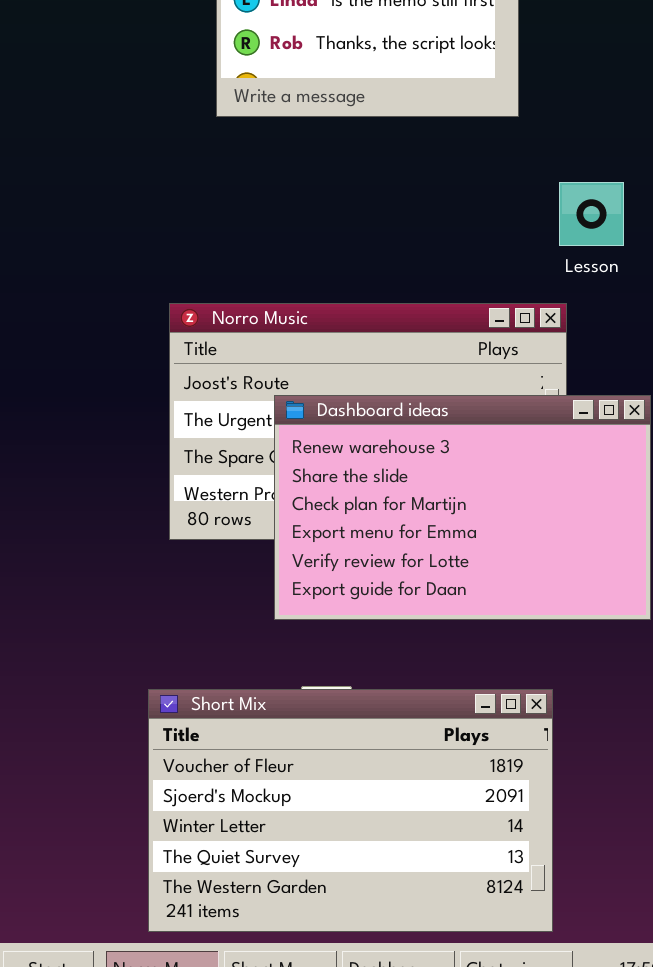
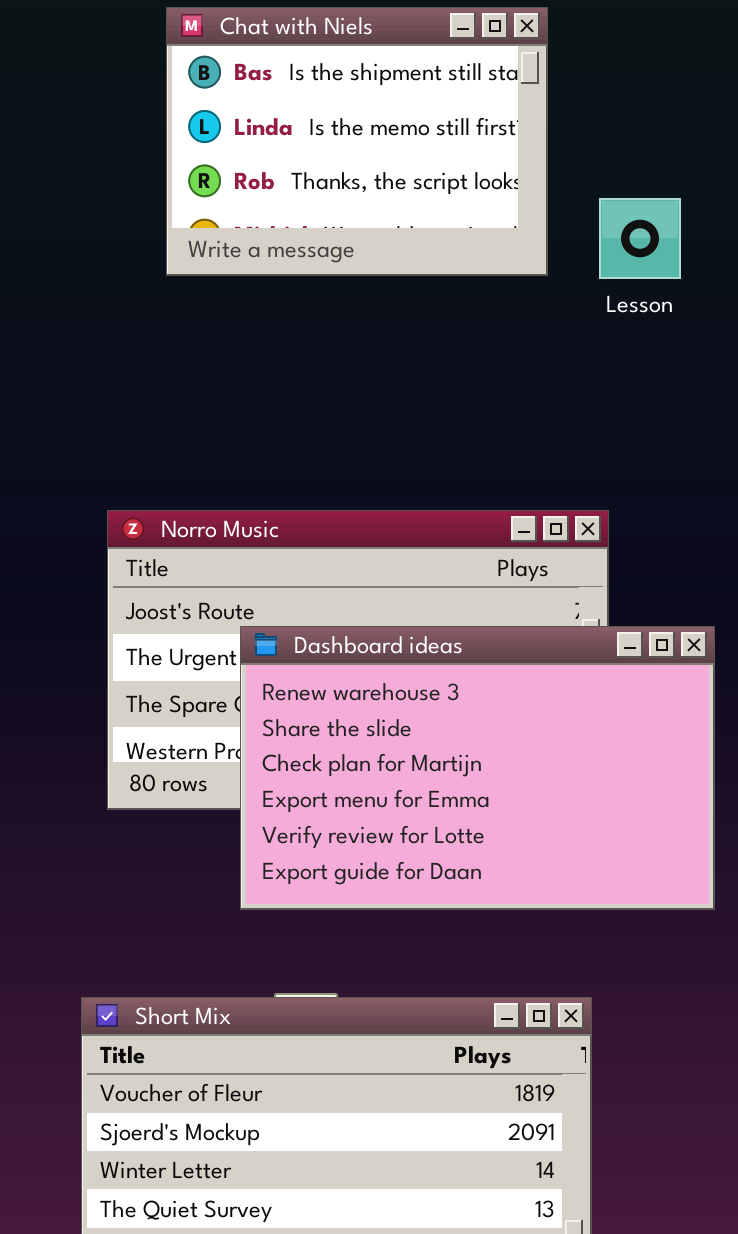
Lesson: [559,182,624,246] -> [599,198,681,279], moved

